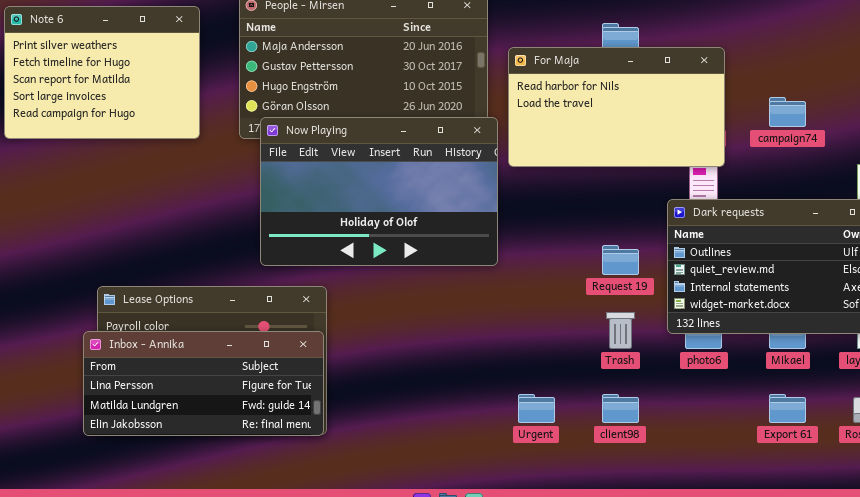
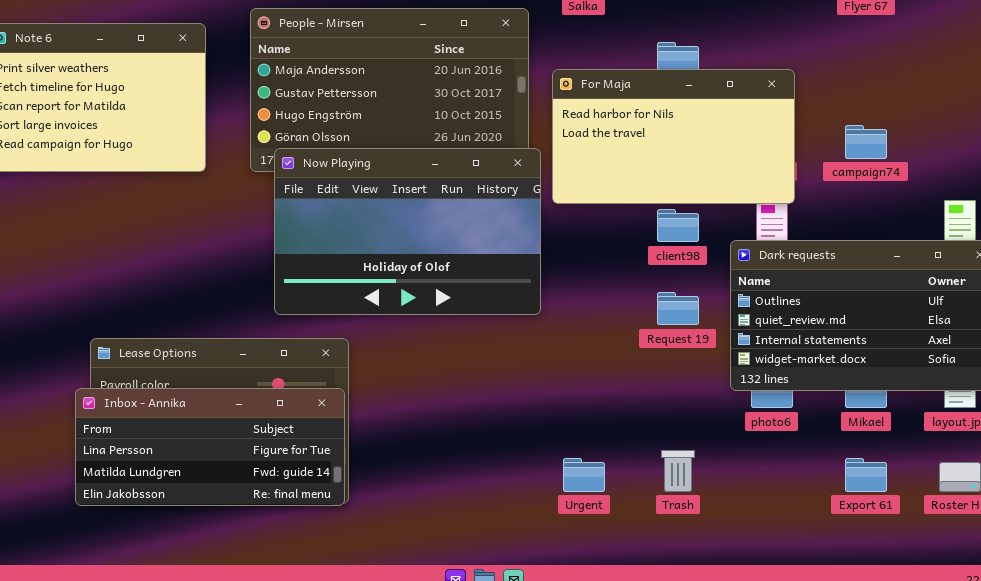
Trash: [606,312,635,349] -> [661,450,695,492], moved
client98: [602,394,639,423] -> [657,209,699,242], moved

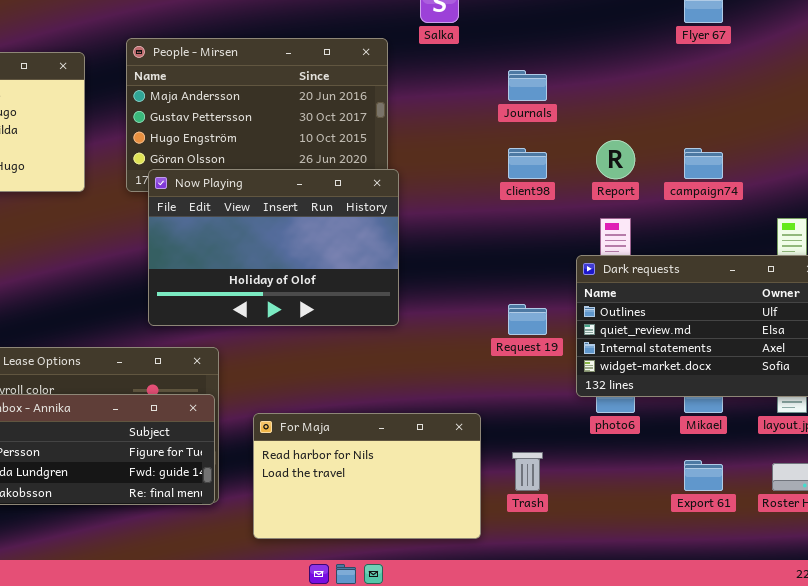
For Maja: [552,69,795,204] -> [253,413,481,539], moved
client98: [657,209,699,242] -> [508,148,547,179], moved

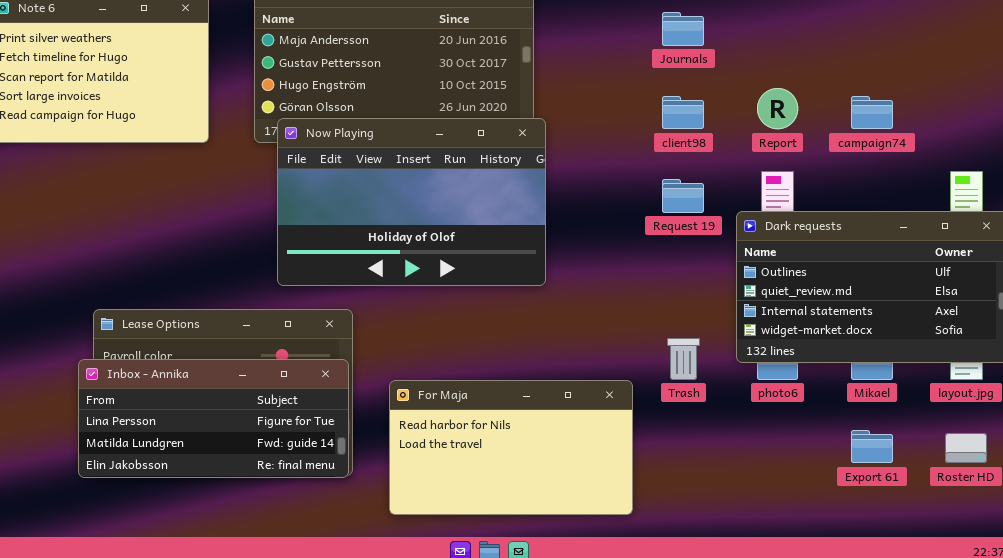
Request 19: [508,304,547,335] -> [662,179,704,213], moved
Trash: [512,452,543,491] -> [667,338,700,380], moved

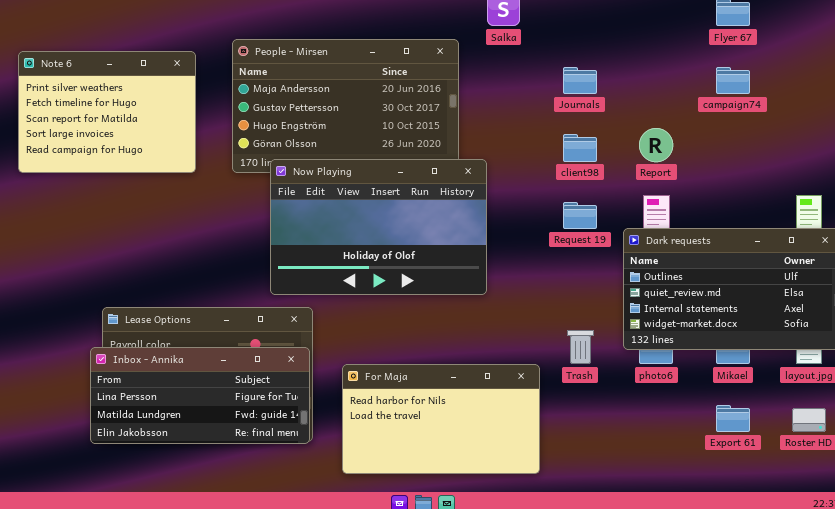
campaign74: [851,96,893,129] -> [716,67,750,94], moved
Now Playing: [277,118,546,286] -> [270,159,487,295], moved

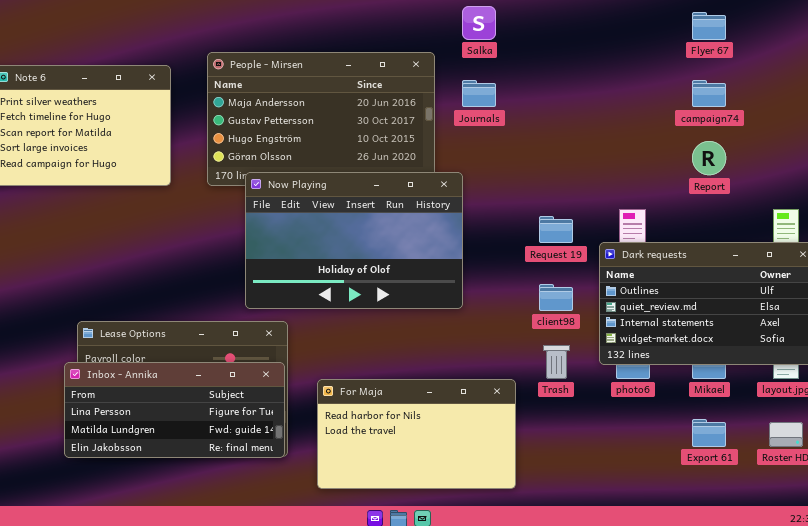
Journals: [563,67,597,94] -> [462,80,496,107], moved
Report: [639,128,673,162] -> [692,141,726,175], moved
client98: [563,134,597,162] -> [539,284,573,311], moved

